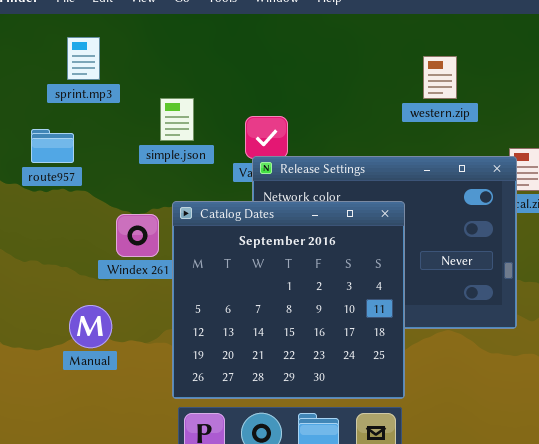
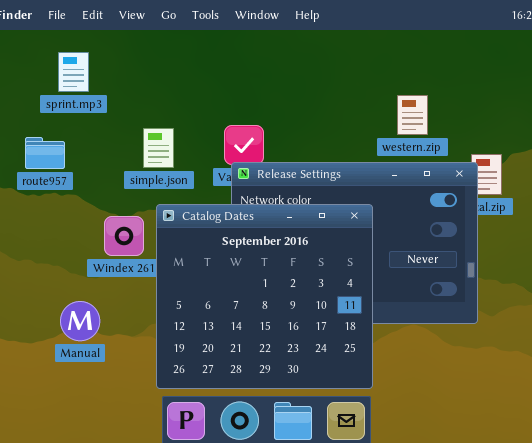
western.zip: [423,56,457,99] -> [397,95,428,135], moved
simple.json: [160,98,194,141] -> [143,128,174,168], moved

